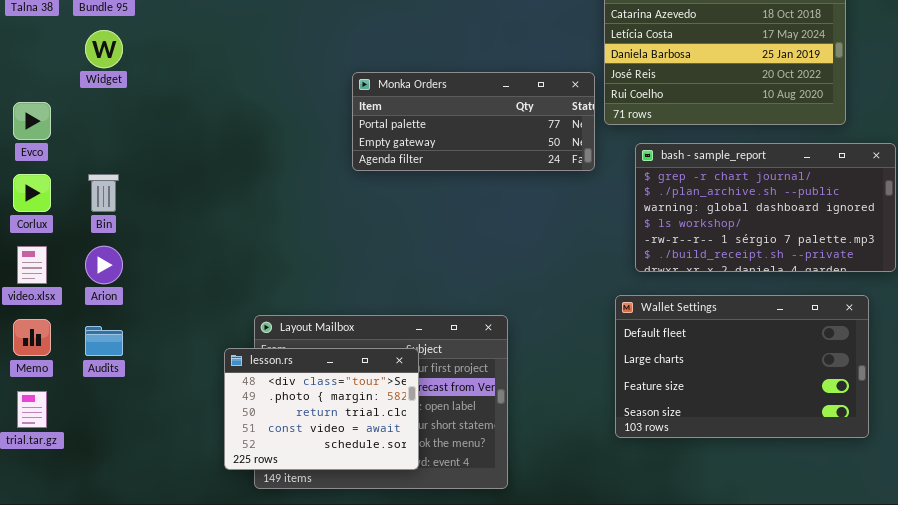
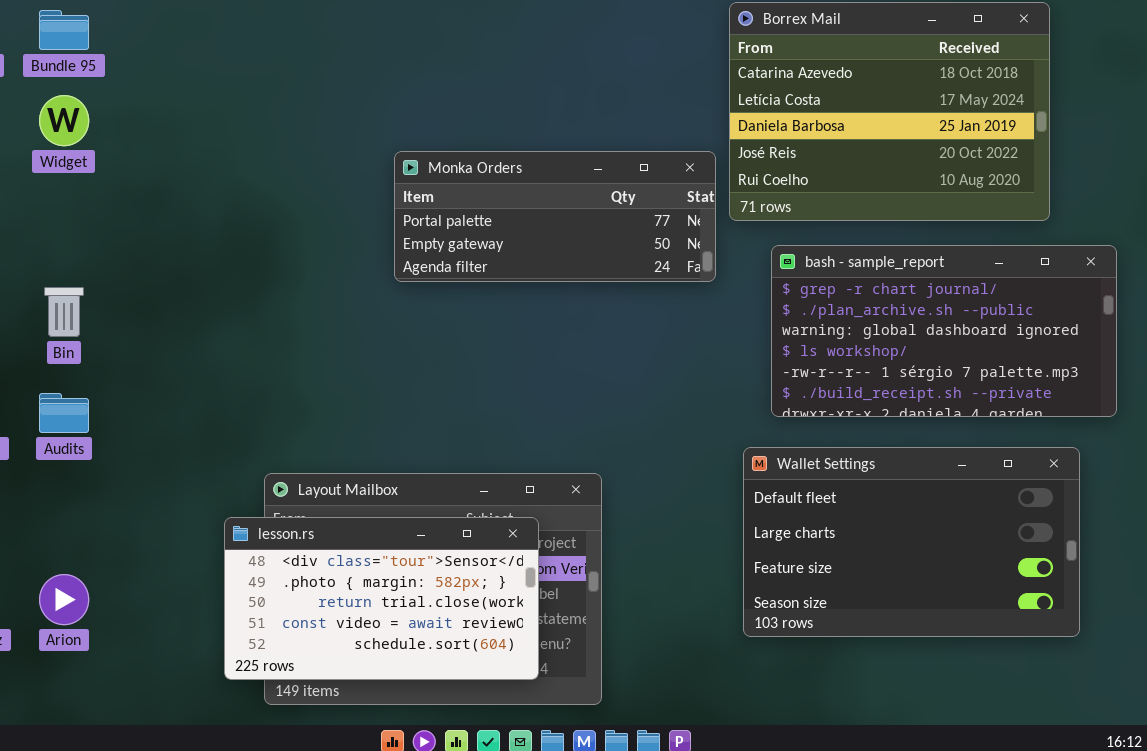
Arion: [85,246,123,284] -> [39,574,89,625], moved
Audits: [85,326,123,356] -> [39,393,89,433], moved
lesson.rs: [224,348,419,470] -> [224,517,539,680], resized

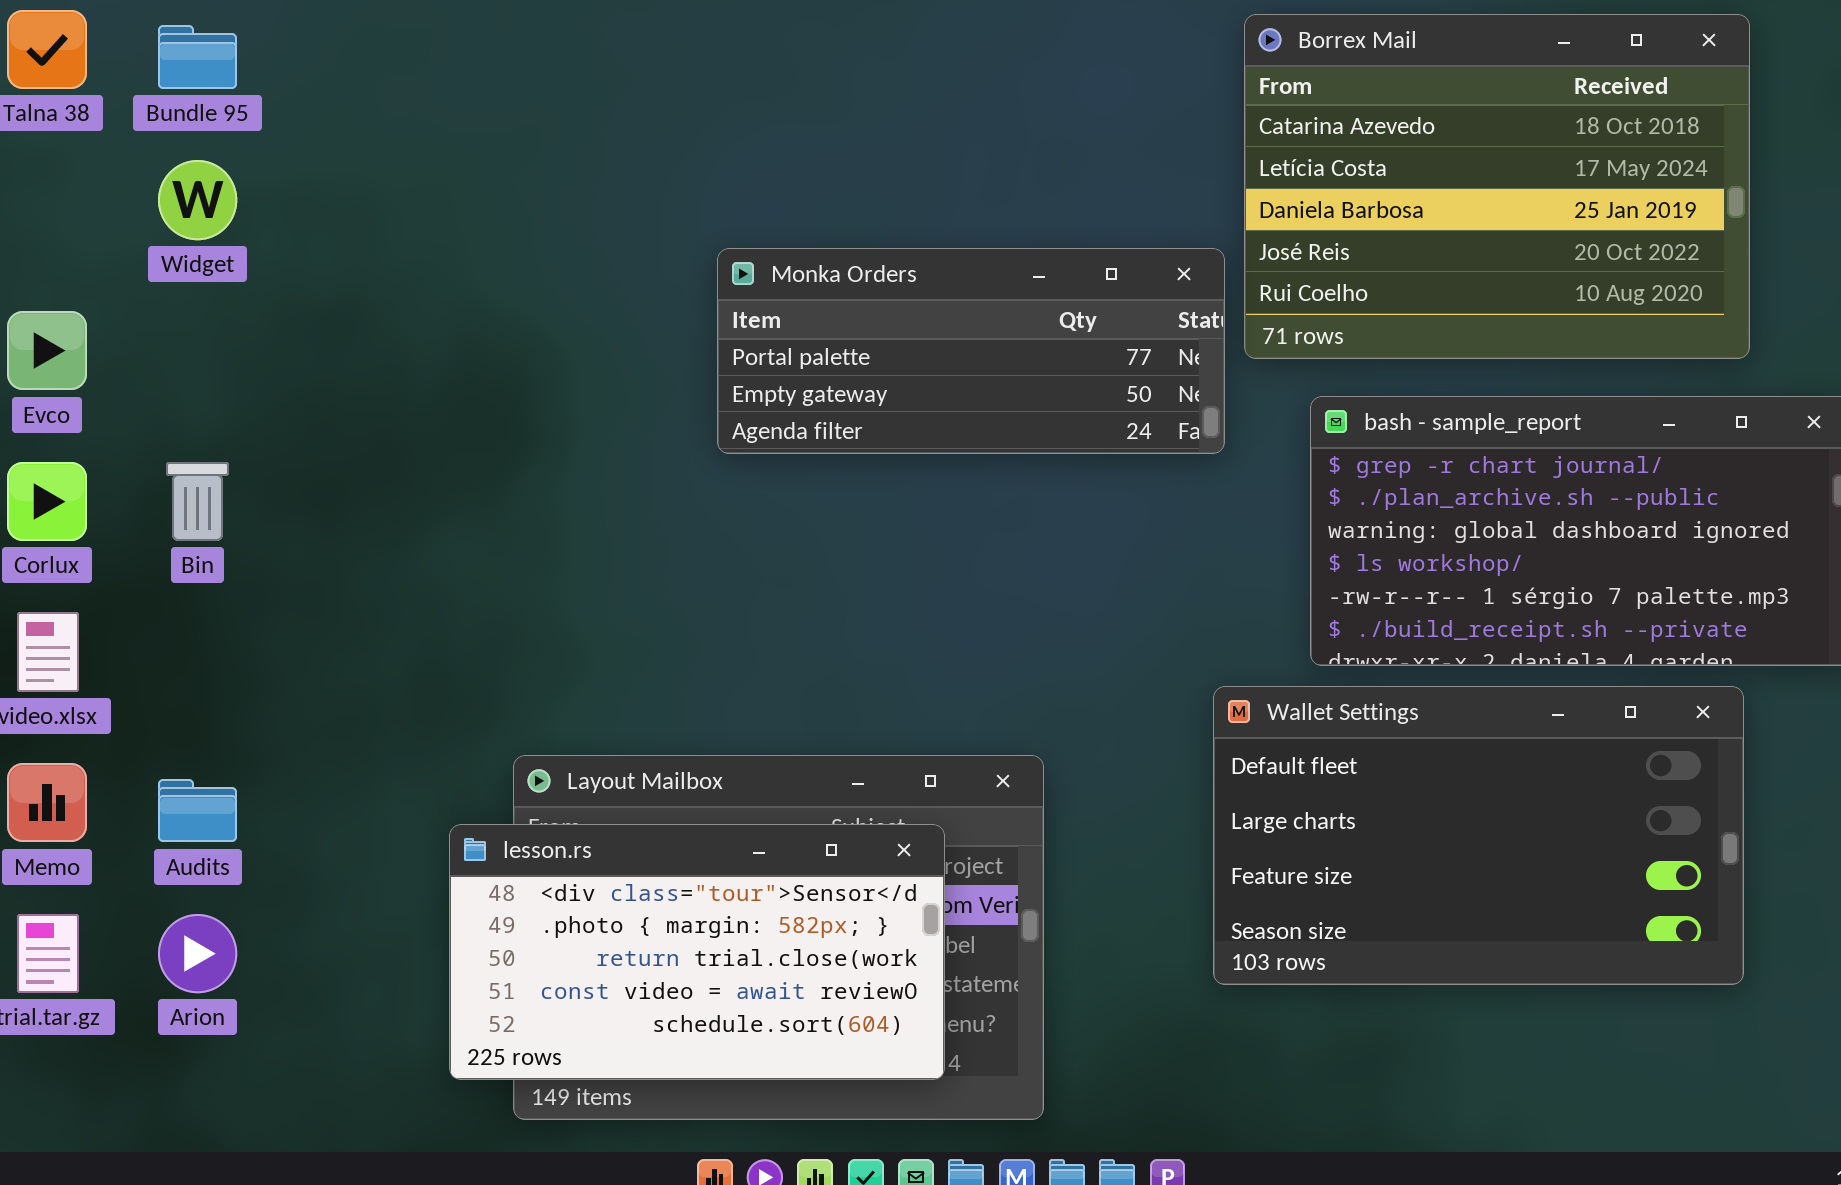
Audits: [39,393,89,433] -> [158,779,237,842], moved
Wallet Settings: [743,447,1080,637] -> [1213,686,1744,985], moved

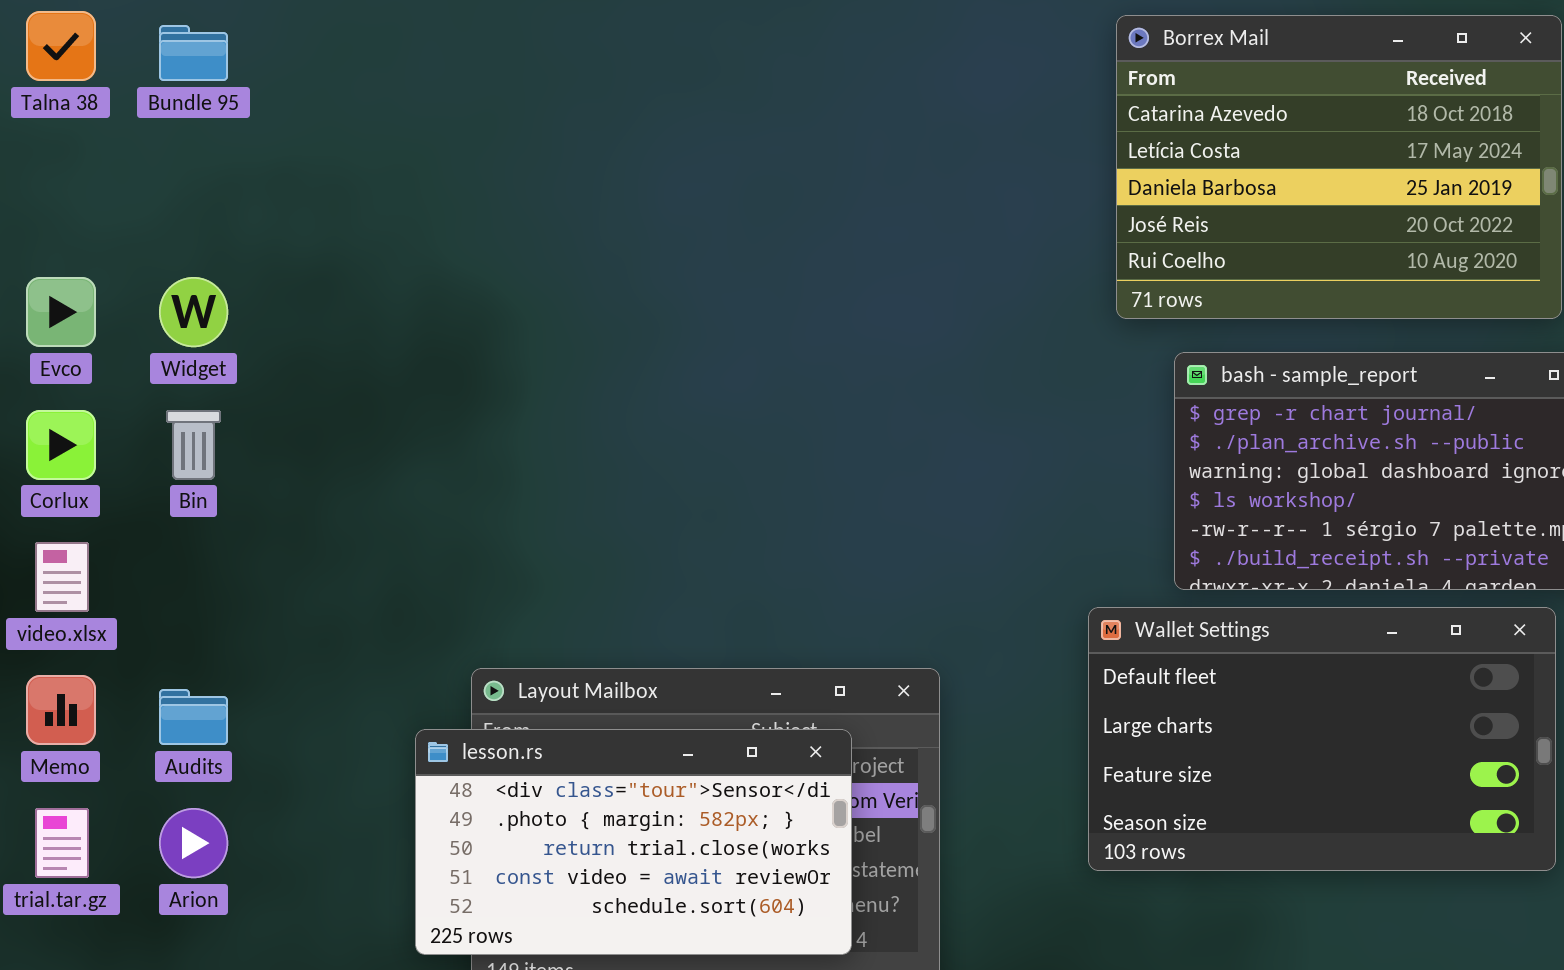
Widget: [158,160,237,240] -> [159,277,228,347], moved
Monka Orders: [717,248,1225,454] -> none, closed

